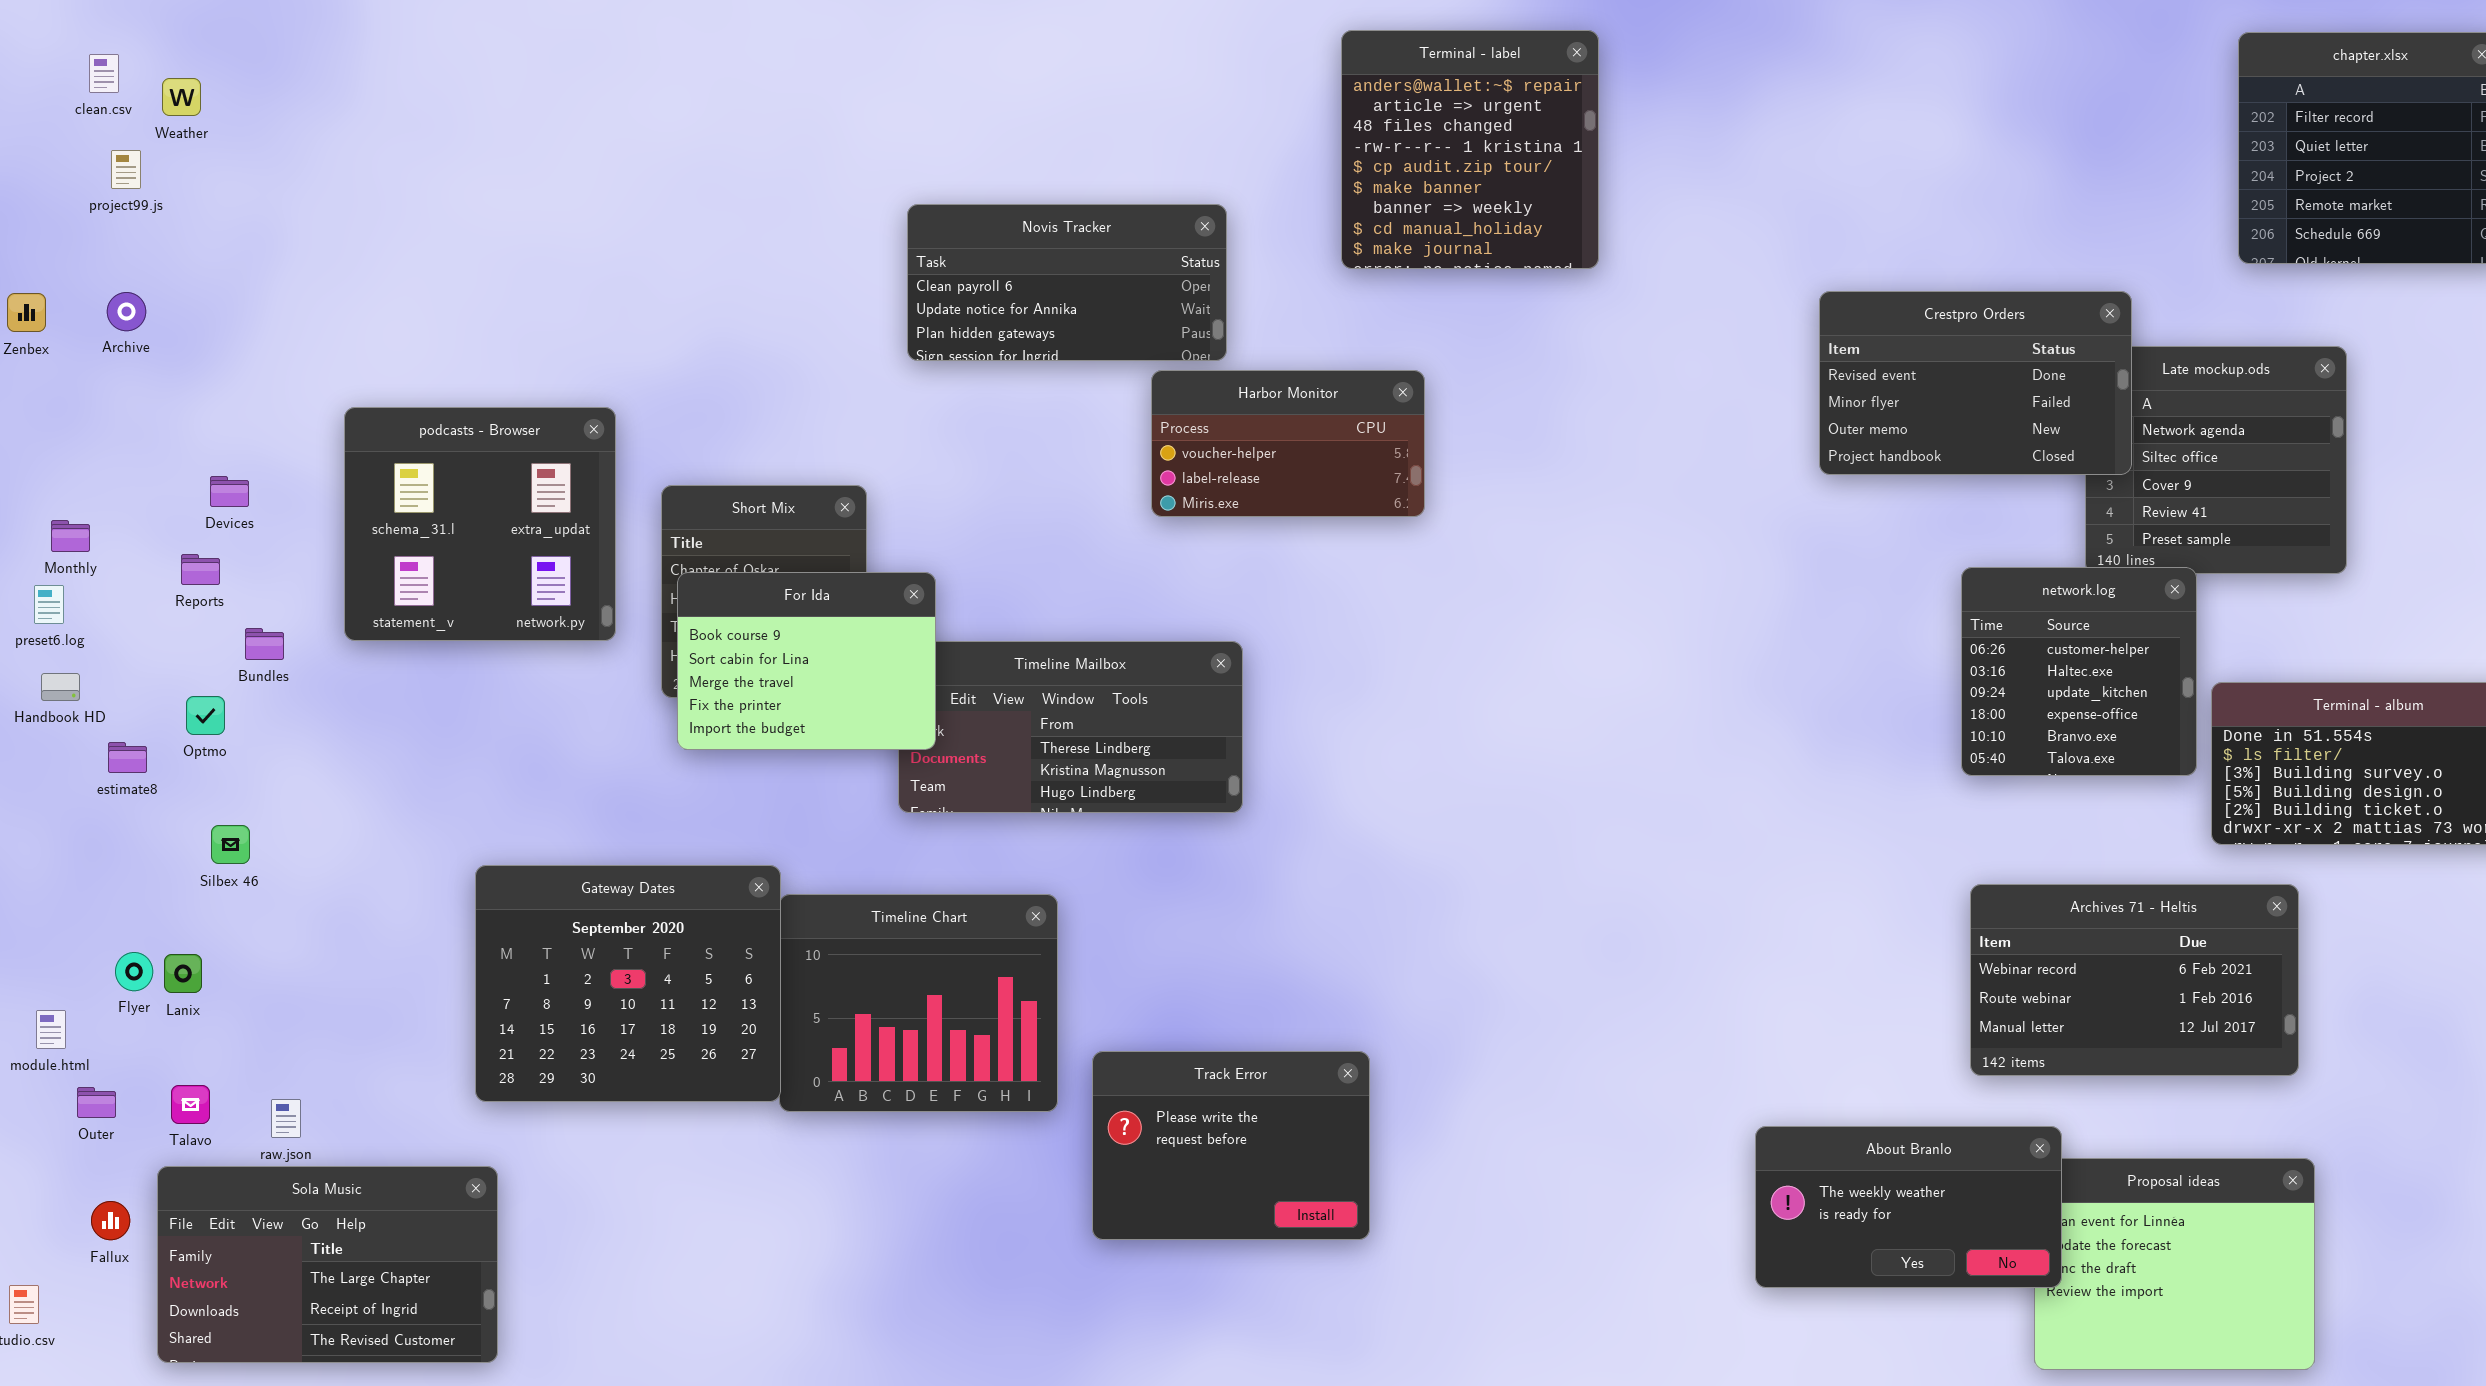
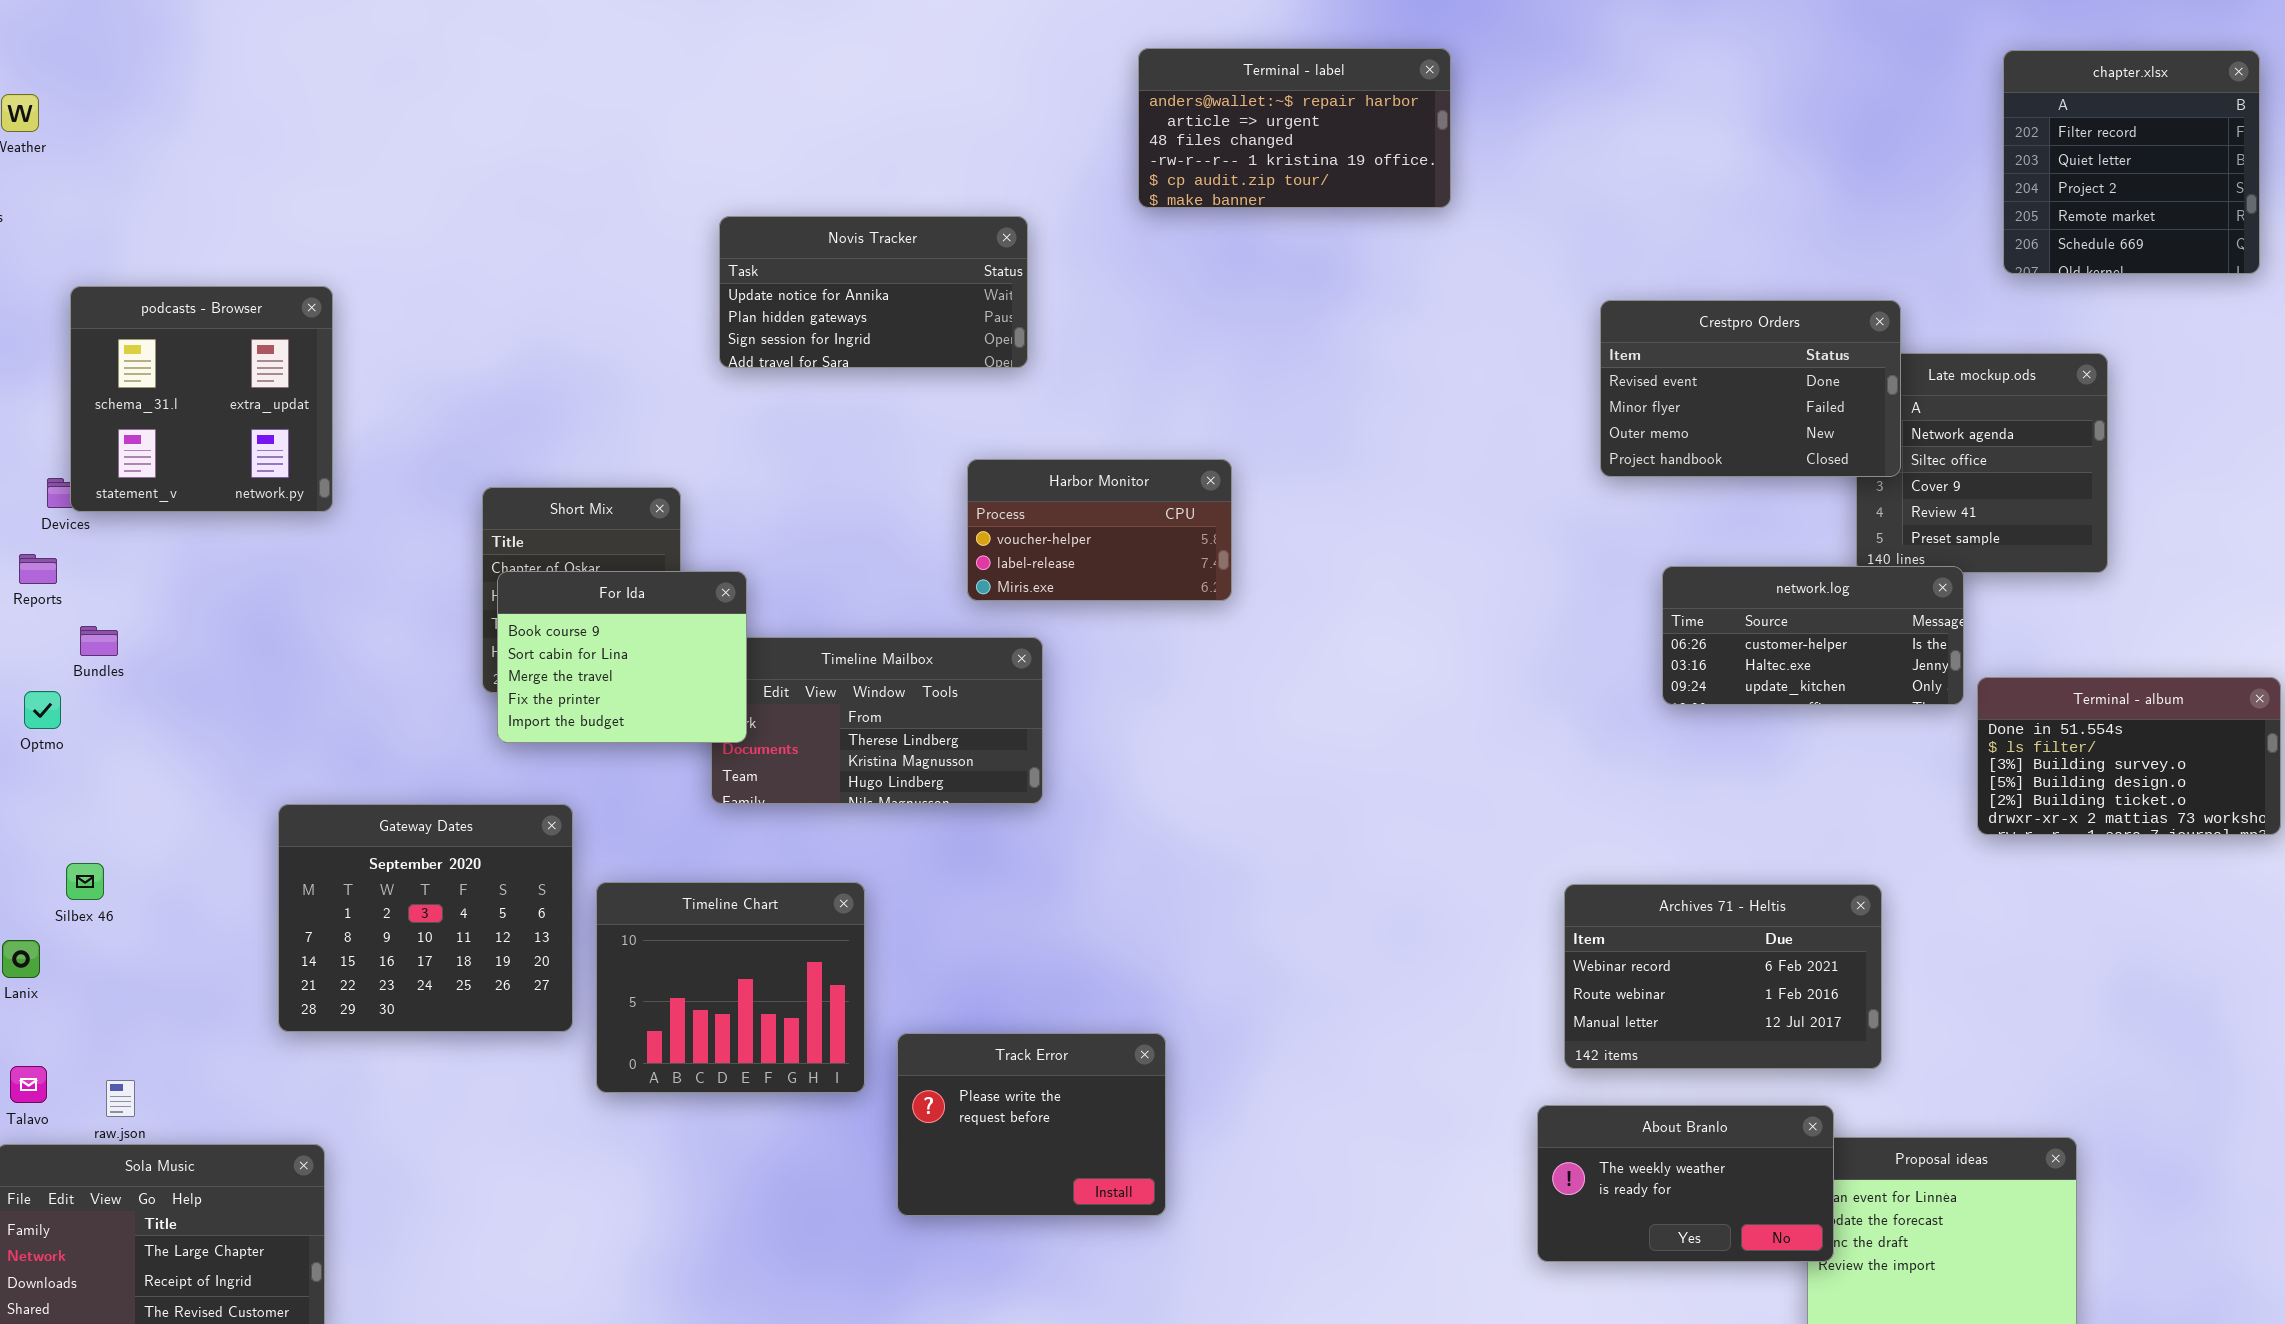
Terminal - label: [1341,30,1599,269] -> [1138,48,1451,208], resized
Novis Tracker: [907,204,1227,361] -> [719,216,1028,368], scrolled down 1 row
Harbor Monitor: [1151,370,1425,517] -> [967,459,1232,601], moved
podcasts - Browser: [344,407,616,641] -> [70,286,333,512], moved
network.log: [1961,567,2197,776] -> [1662,566,1964,705], resized
Silbex 46: [211,825,250,864] -> [66,863,104,900], moved
Gateway Dates: [475,865,781,1102] -> [278,804,573,1032], moved
Archives 71 - Heltis: [1970,884,2299,1076] -> [1564,884,1882,1069], moved

